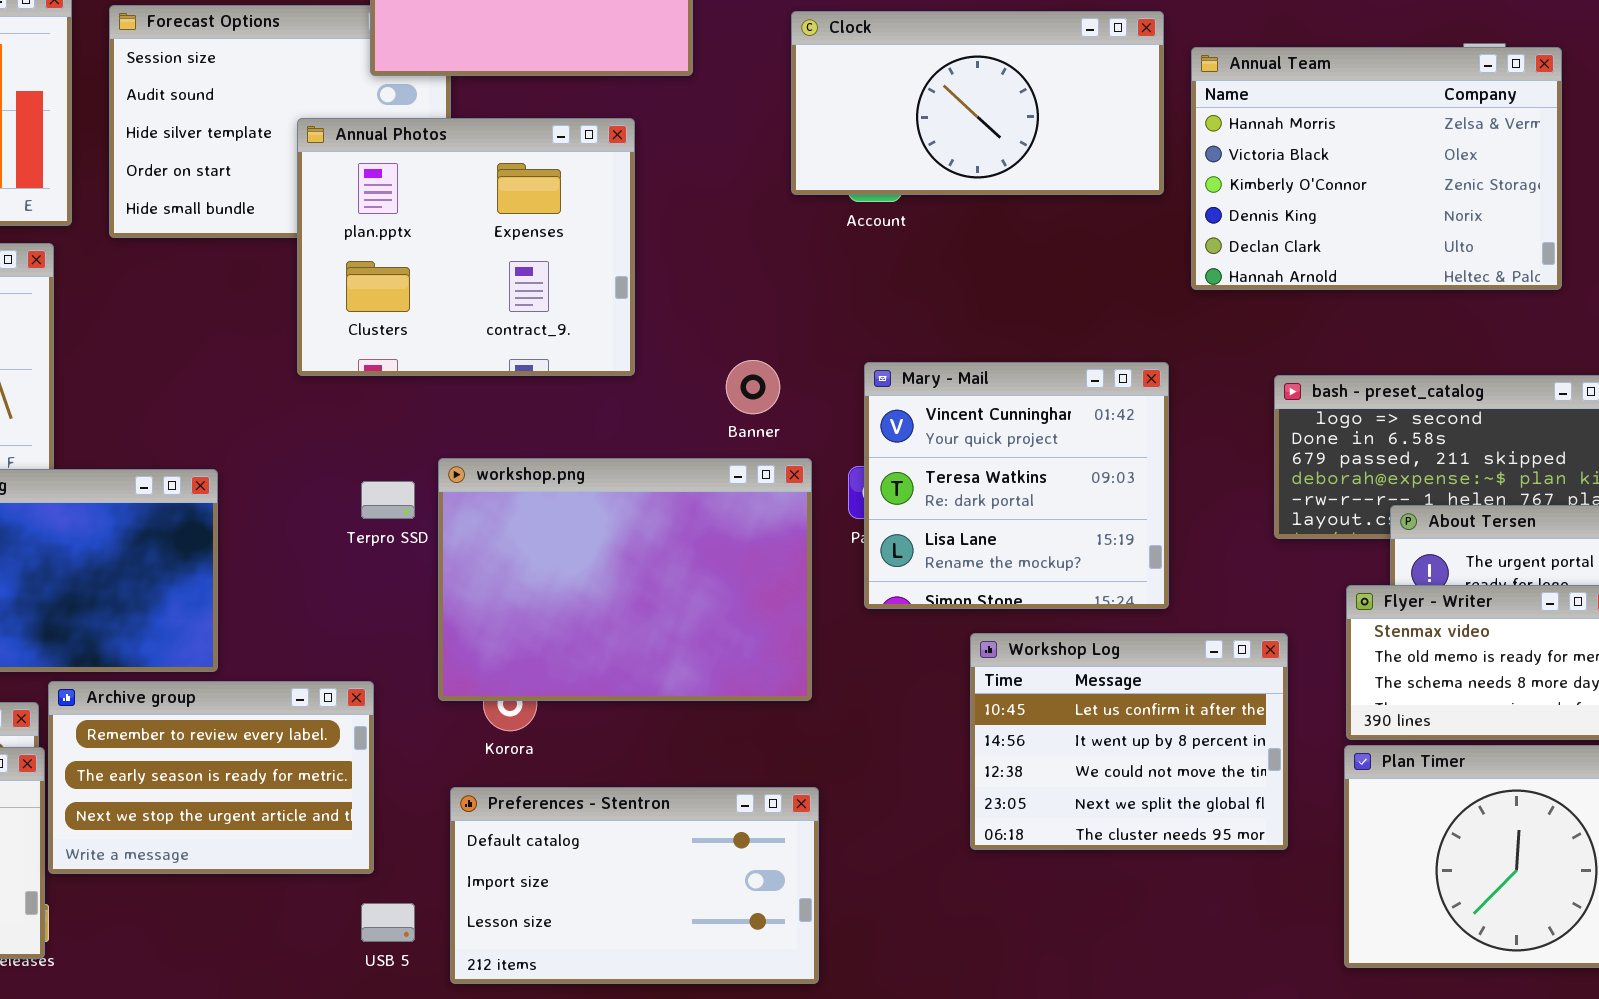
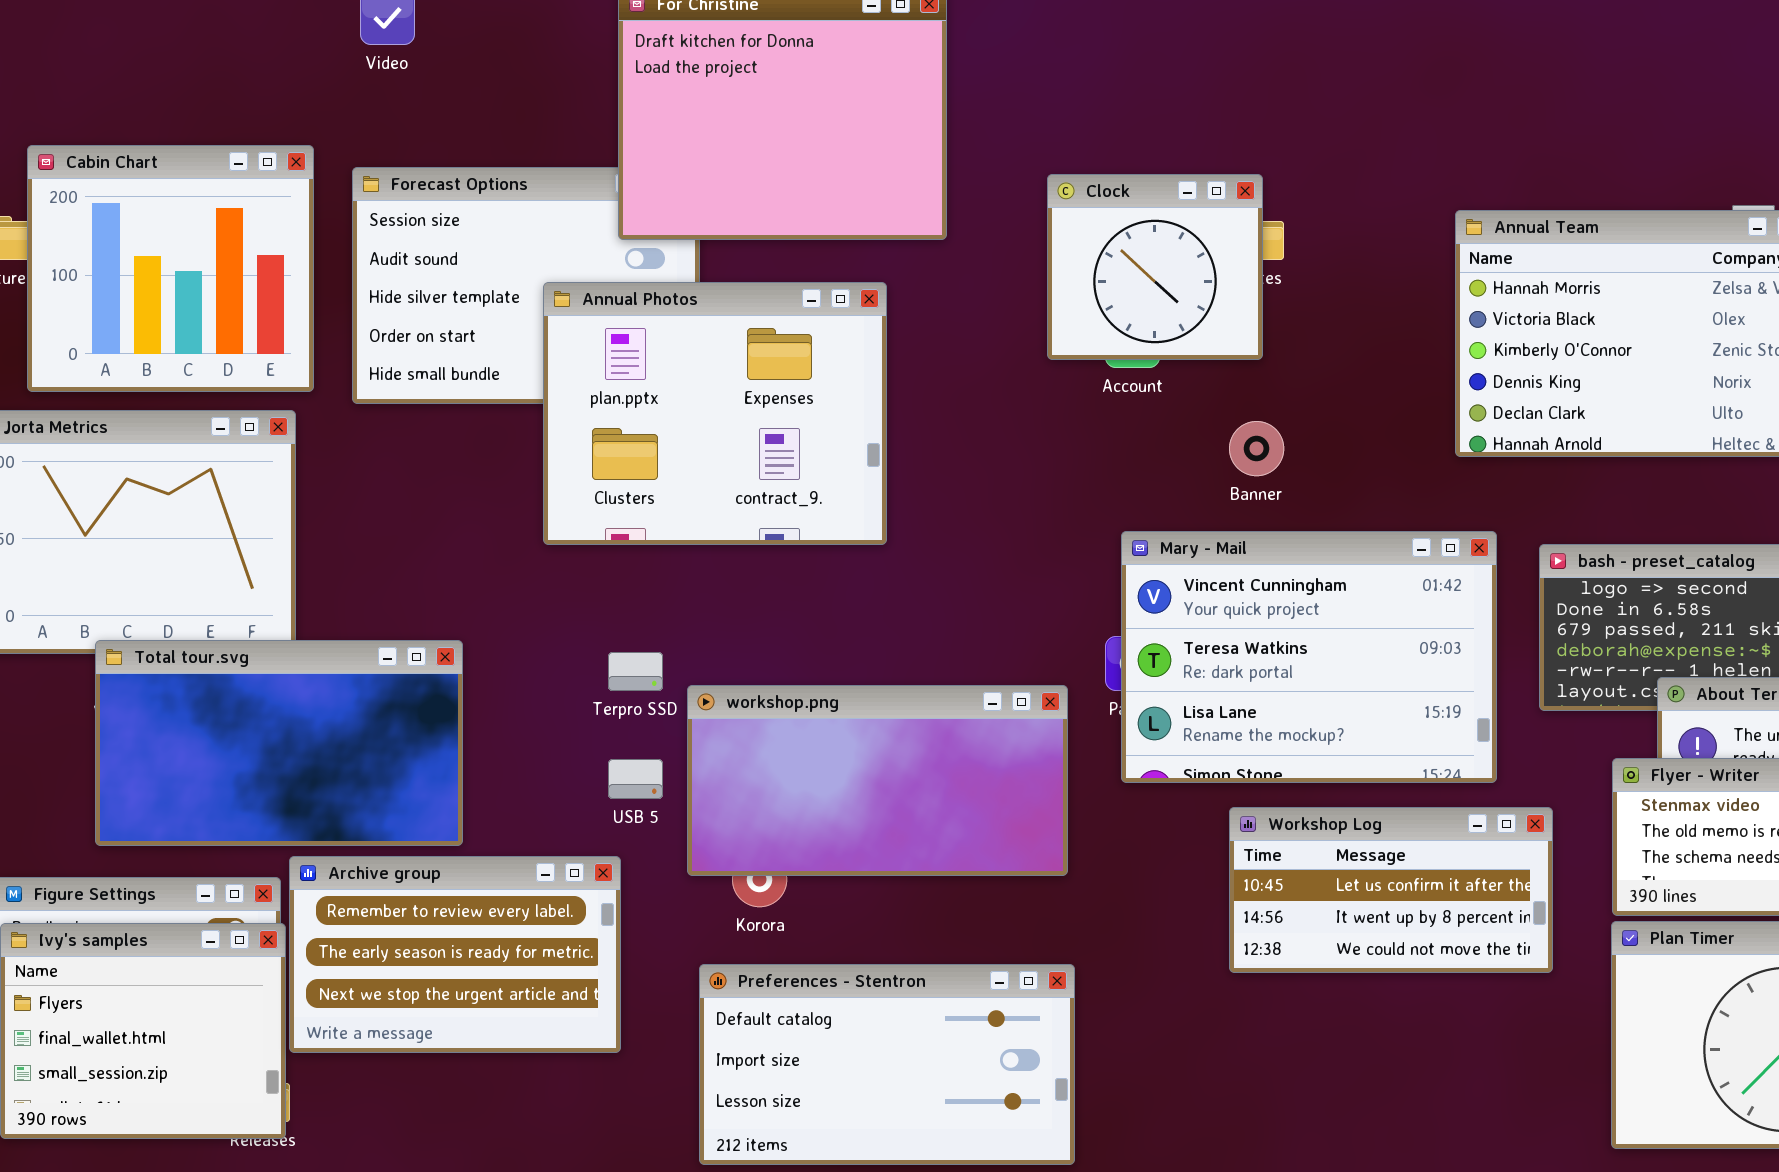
Clock: [791,11,1164,195] -> [1047,174,1263,360], resized
Banner: [726,360,780,414] -> [1229,421,1284,476], moved
Mary - Mail: [864,362,1169,609] -> [1121,531,1497,783], resized
workshop.png: [438,458,812,701] -> [687,685,1068,876], resized
Workshop Log: [970,633,1288,850] -> [1229,807,1553,973], resized
USB 5: [361,903,415,942] -> [608,759,663,799], moved

